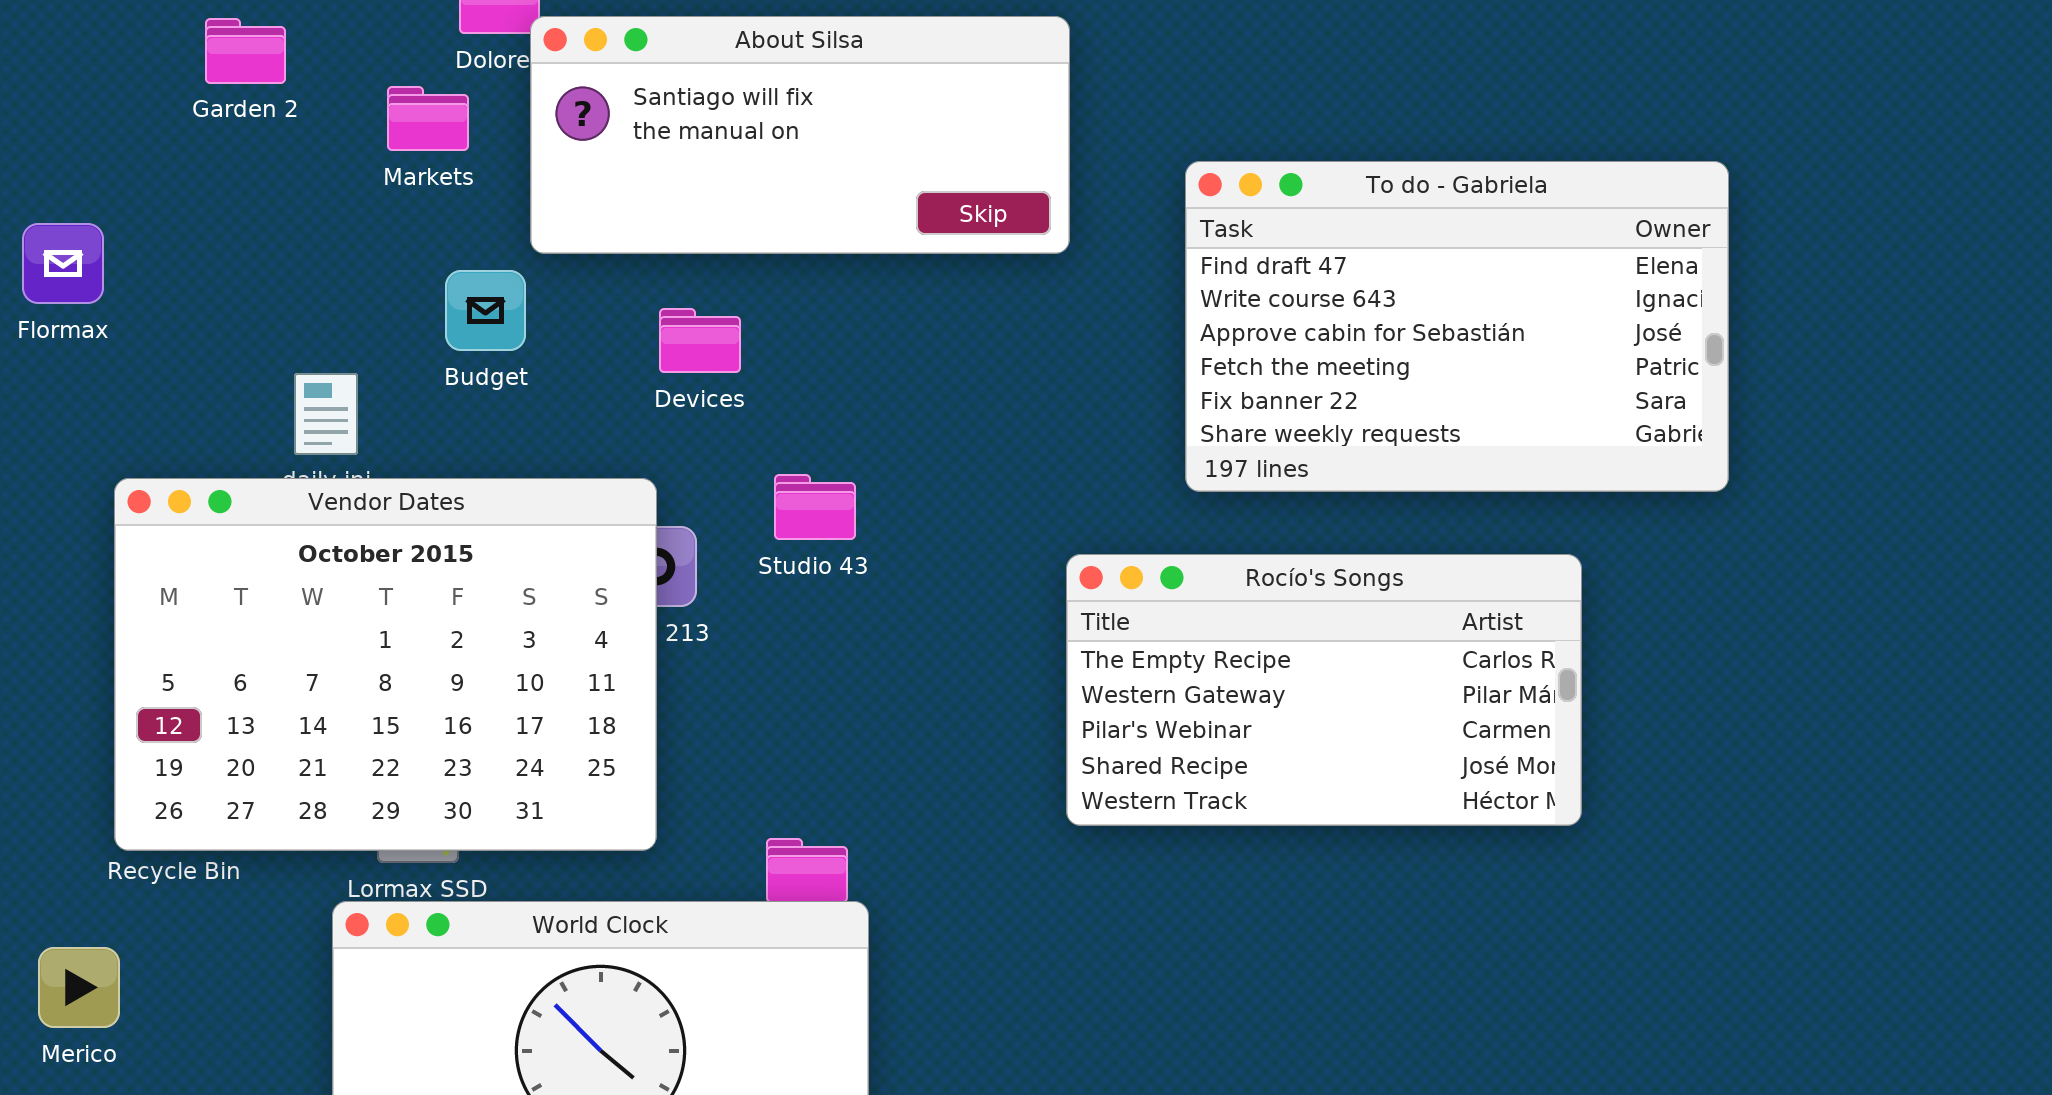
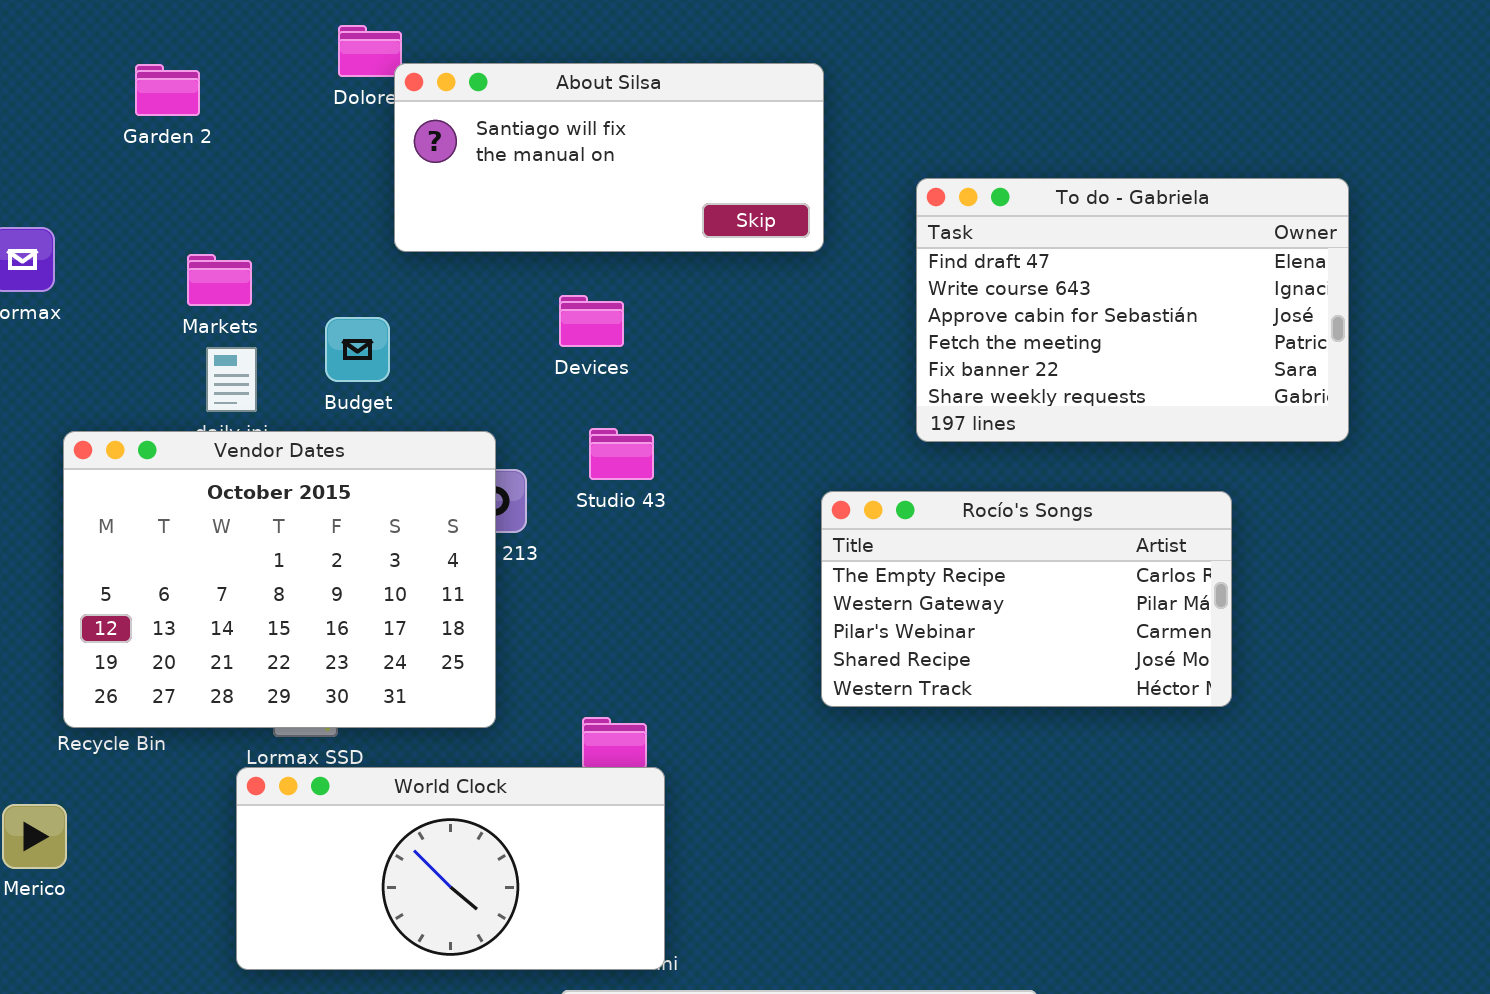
Markets: [387,86,469,151] -> [187,254,252,306], moved
Budget: [445,270,526,351] -> [325,317,390,382], moved
Devices: [659,308,741,373] -> [559,295,624,347], moved

